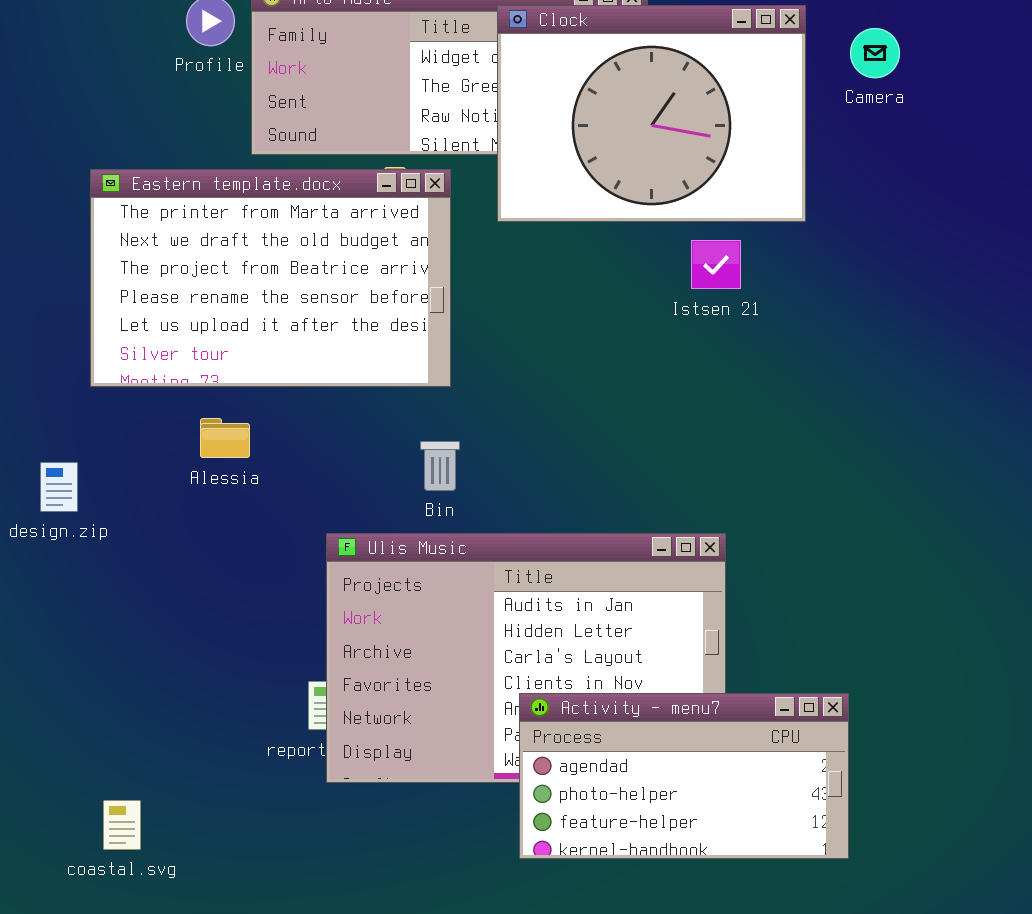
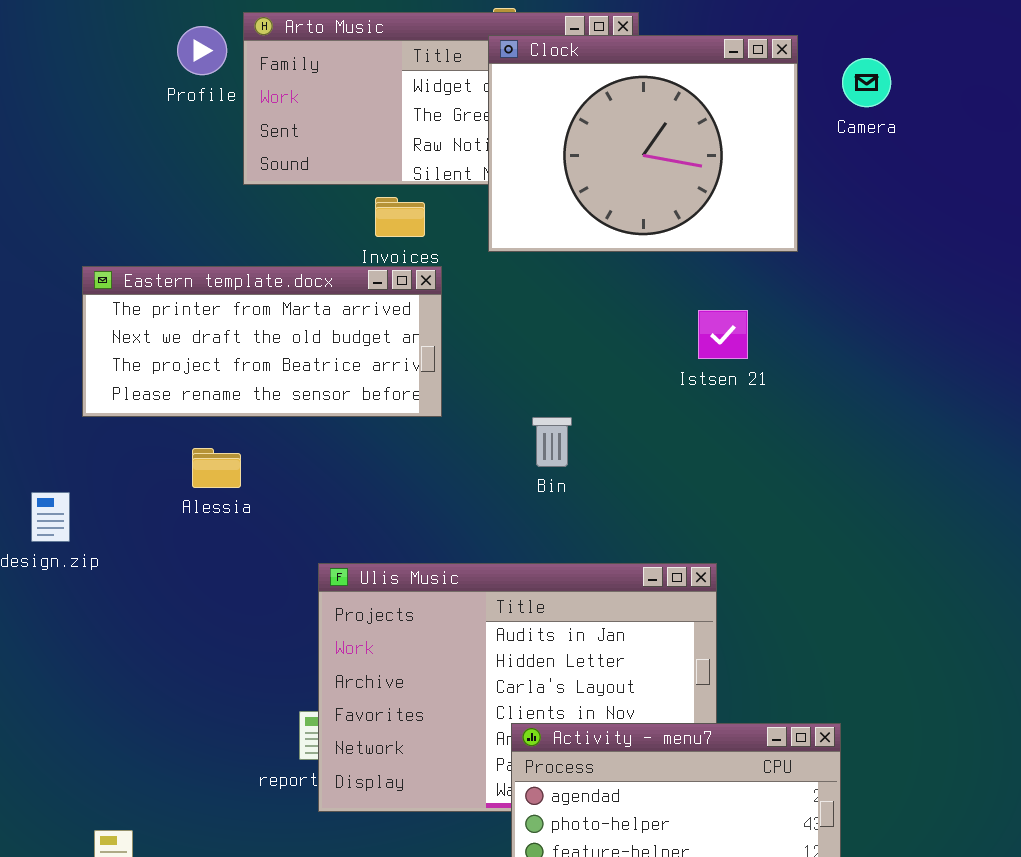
Eastern template.docx: [90,169,451,387] -> [82,266,442,417], resized
Istsen 21: [691,240,741,289] -> [698,310,748,359], moved
Bin: [420,441,460,491] -> [532,417,572,467], moved

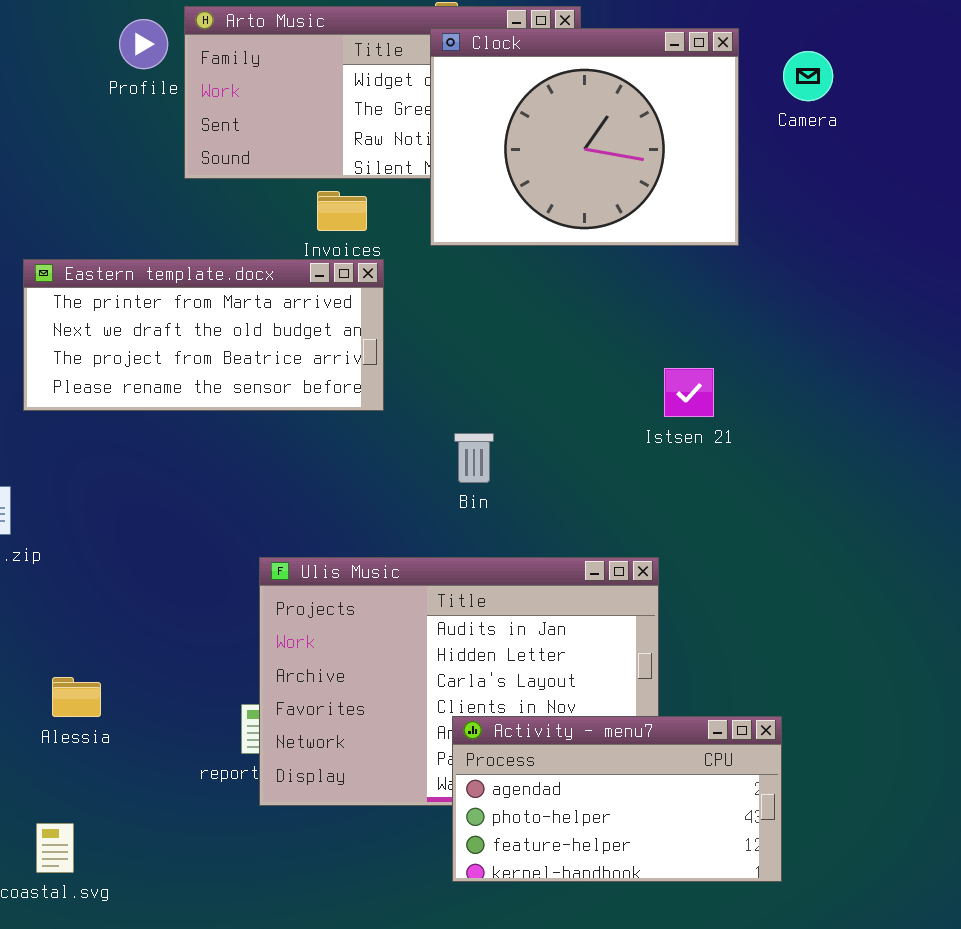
Istsen 21: [698,310,748,359] -> [664,368,714,417], moved
Bin: [532,417,572,467] -> [454,433,494,483], moved
Alessia: [192,448,241,488] -> [52,677,101,717], moved

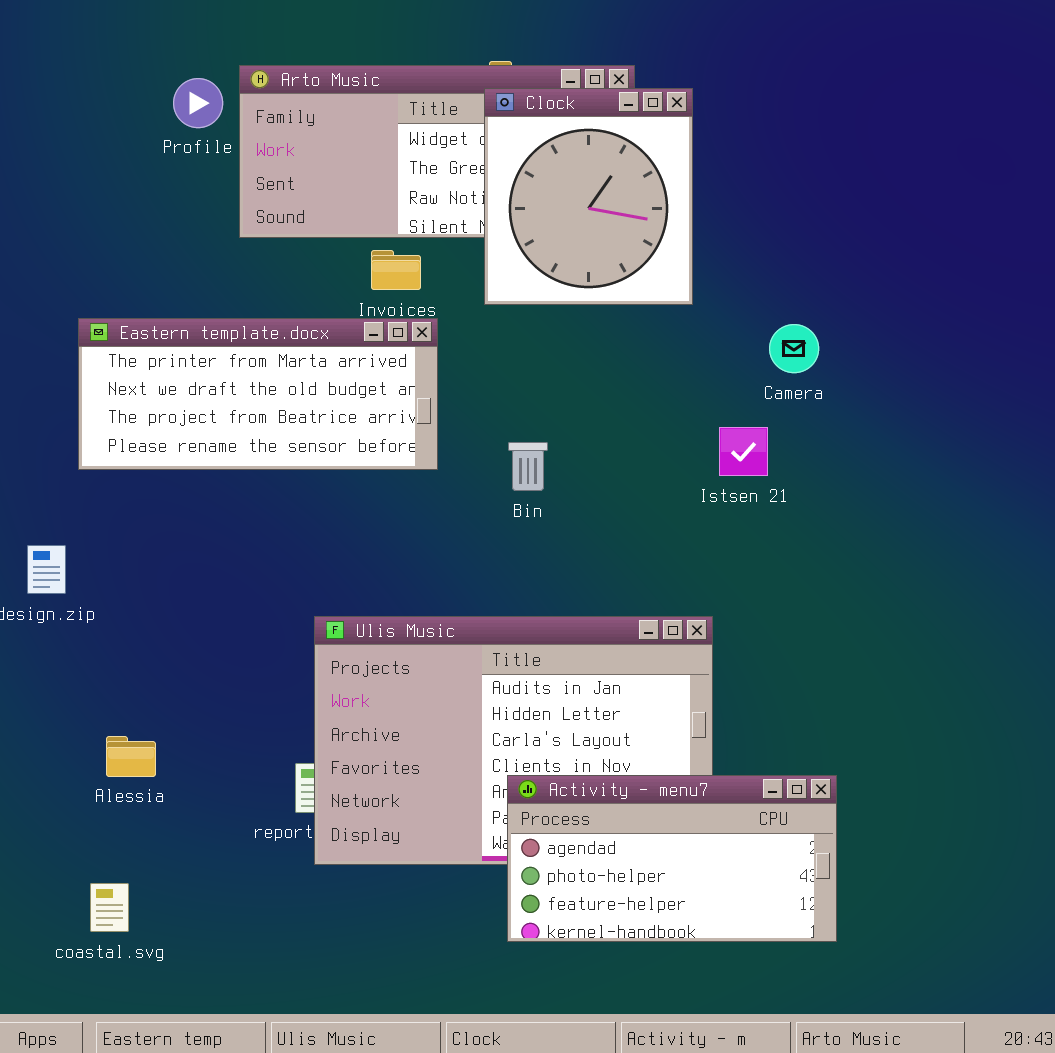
Clock: [430,28,739,246] -> [484,88,693,305], resized
Camera: [783,51,833,101] -> [769,324,819,373], moved
Bin: [454,433,494,483] -> [508,442,548,491], moved

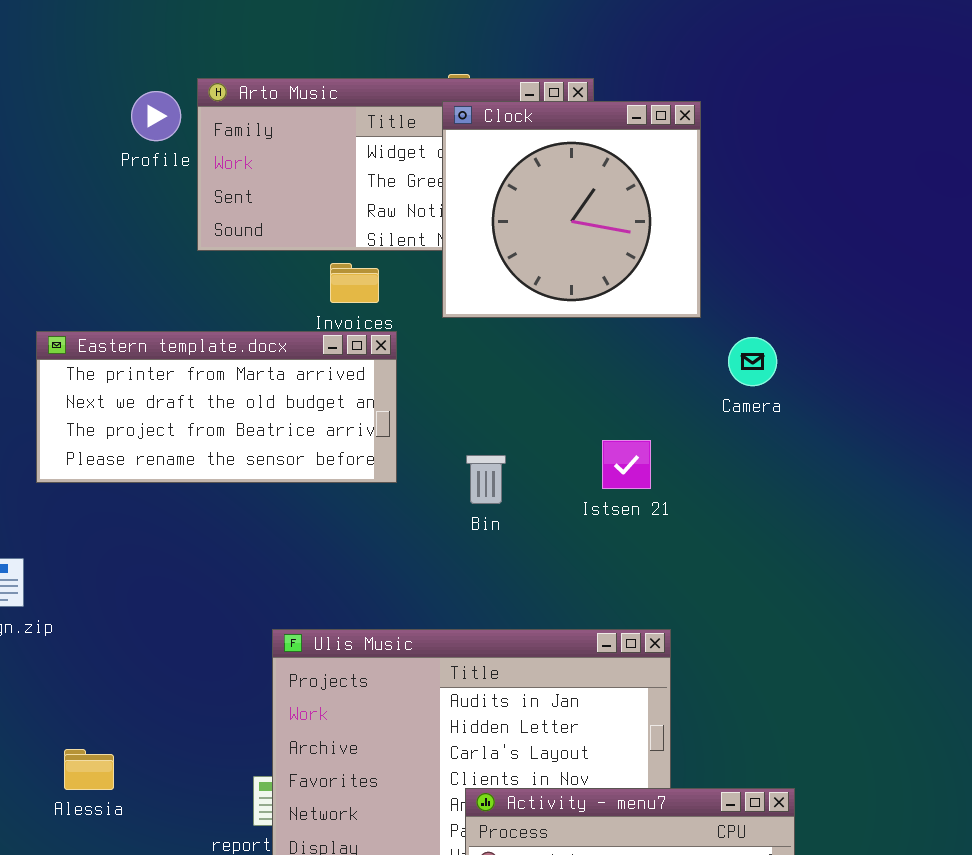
Clock: [484,88,693,305] -> [442,101,701,318], resized
Istsen 21: [719,427,768,476] -> [602,440,651,489], moved

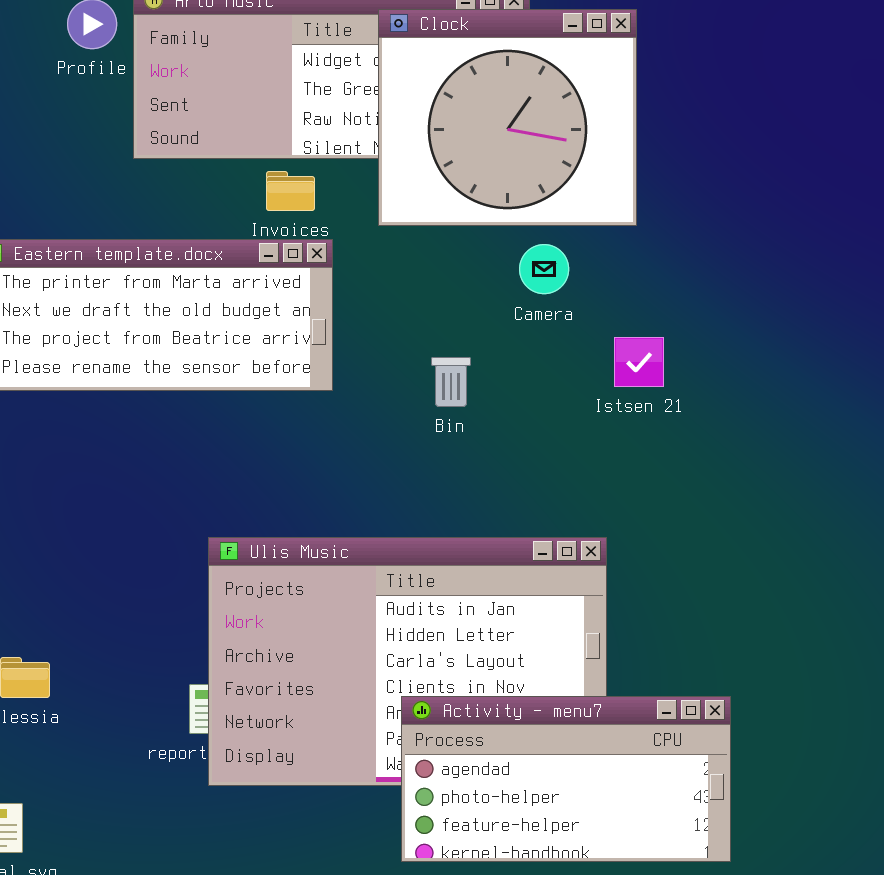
Camera: [728,337,777,386] -> [519,244,569,294], moved
Istsen 21: [602,440,651,489] -> [614,337,664,387], moved
Bin: [466,455,506,504] -> [431,357,471,407], moved

